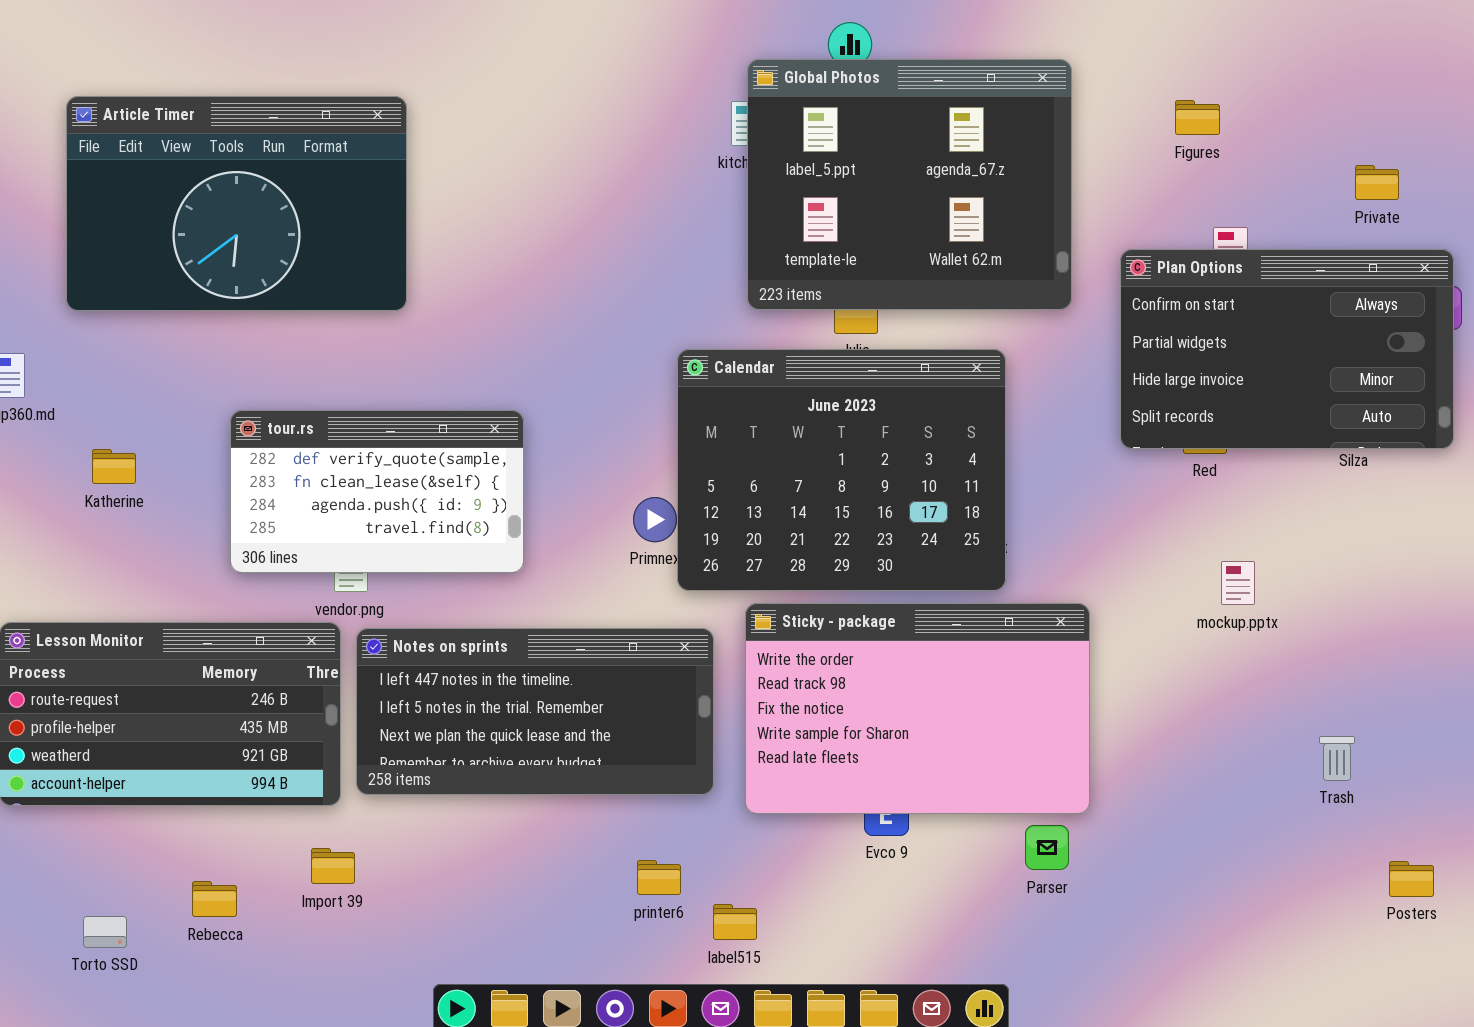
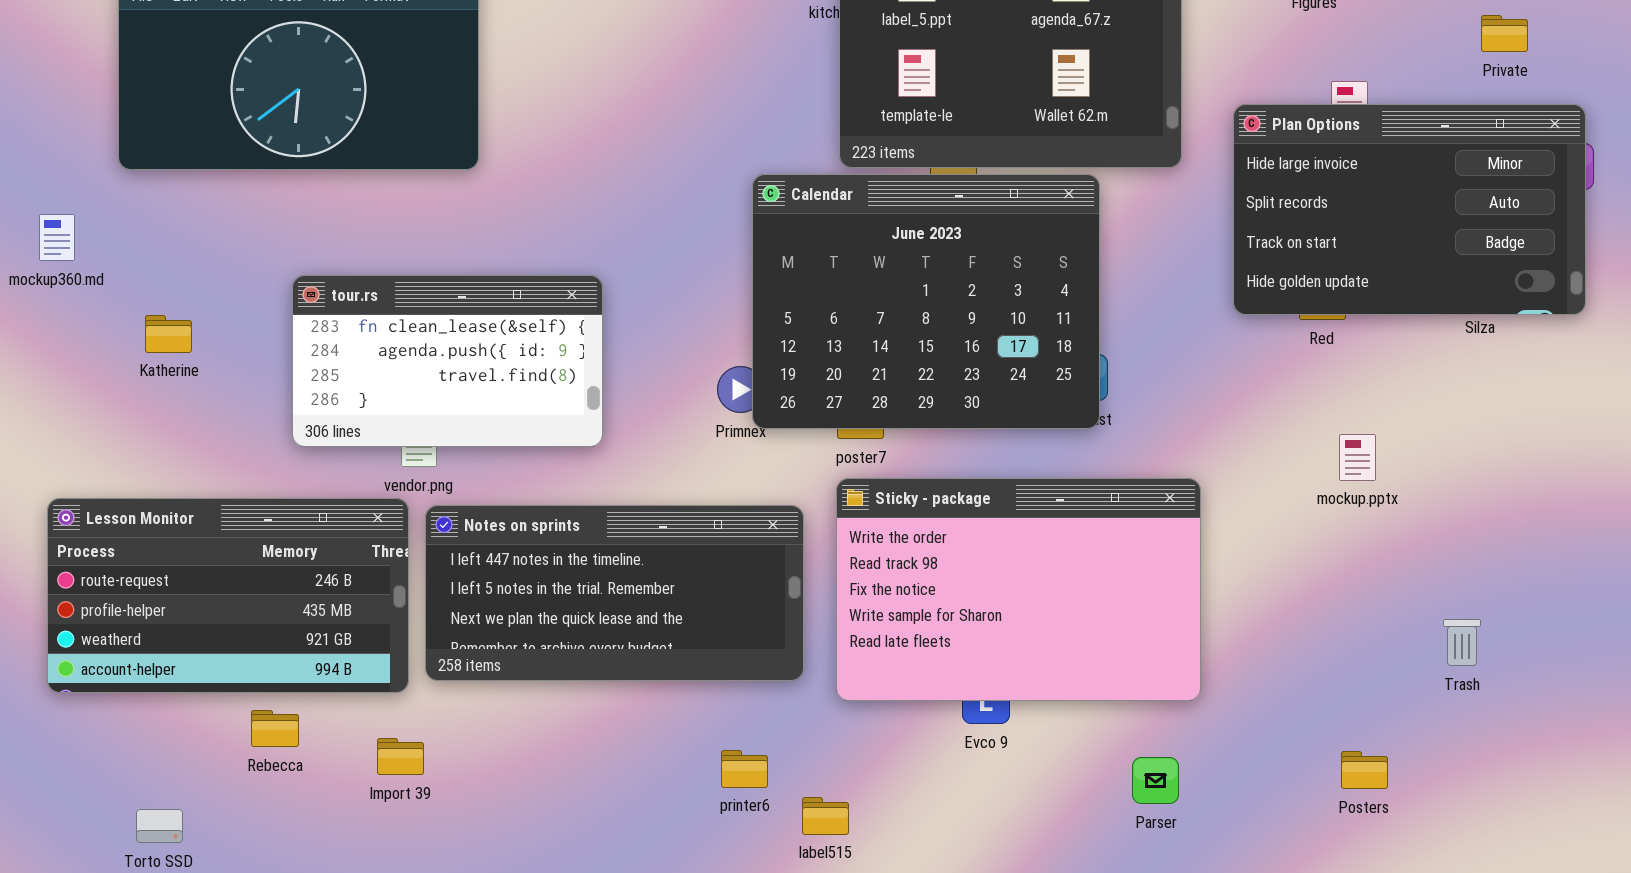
Plan Options: [1120,249,1454,449] -> [1233,104,1586,315], scrolled down 2 rows
Calendar: [677,349,1006,591] -> [752,174,1100,429], moved
tour.rs: [230,410,524,573] -> [292,275,603,447], scrolled down 1 row
Parser: [1025,825,1069,870] -> [1132,757,1179,804], moved
Posters: [1389,861,1434,897] -> [1341,751,1388,789], moved
Rebecca: [192,881,237,917] -> [251,710,299,747], moved

